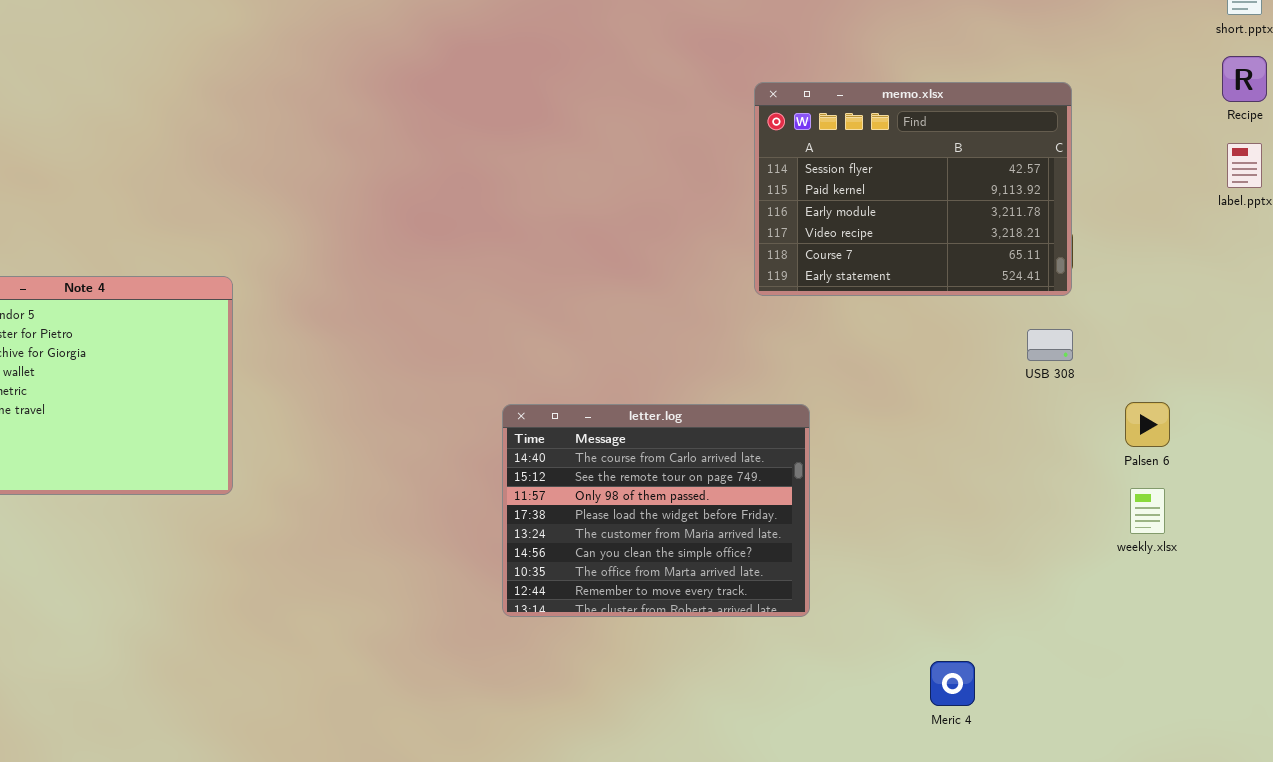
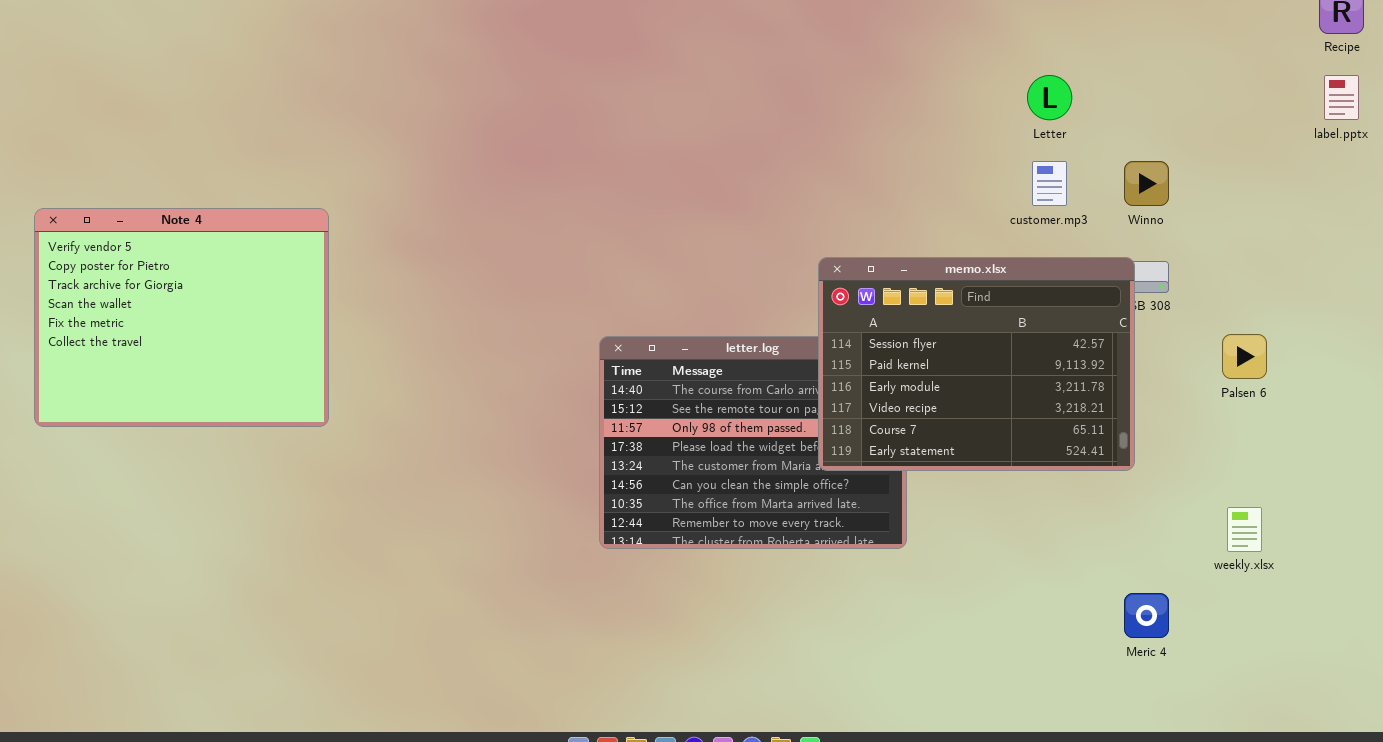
memo.xlsx: [754,82,1072,296] -> [818,257,1135,471], moved
weekly.xlsx: [1130,488,1165,534] -> [1227,507,1262,552], moved
Meric 4: [930,661,975,706] -> [1124,593,1169,638], moved

